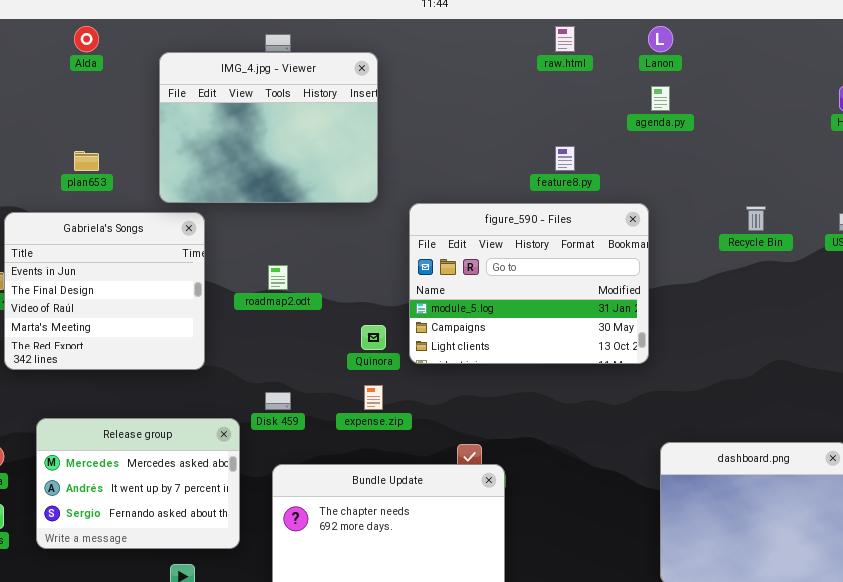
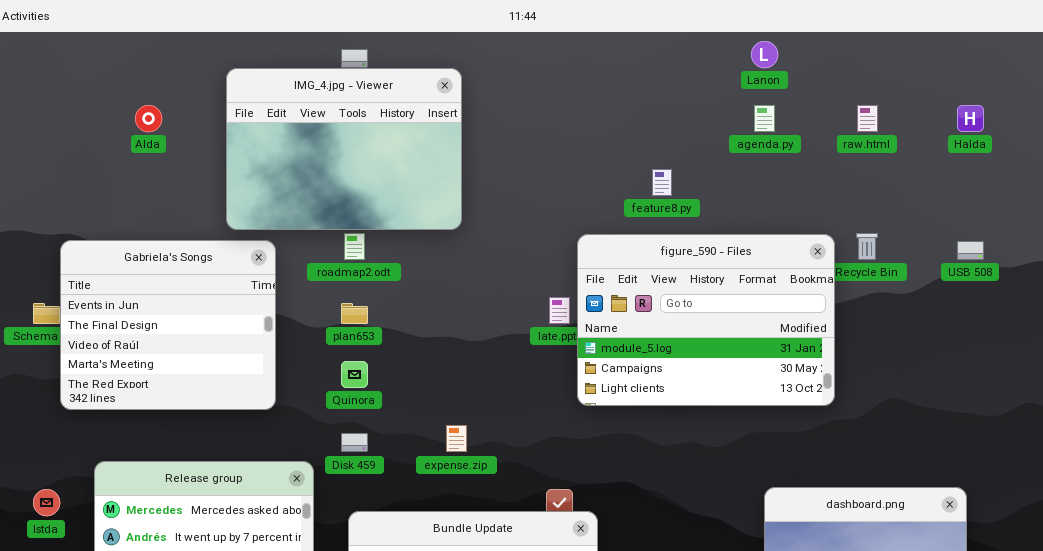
Alda: [74,26,99,52] -> [135,105,162,132], moved
raw.html: [555,26,575,52] -> [857,105,878,132], moved
plan653: [74,151,99,171] -> [341,303,368,324], moved
figure_590 - Files: [409,203,649,364] -> [577,234,835,406], moved
roadmap2.odt: [268,265,288,290] -> [344,233,365,260], moved
Quinora: [361,325,386,350] -> [341,361,368,388], moved

